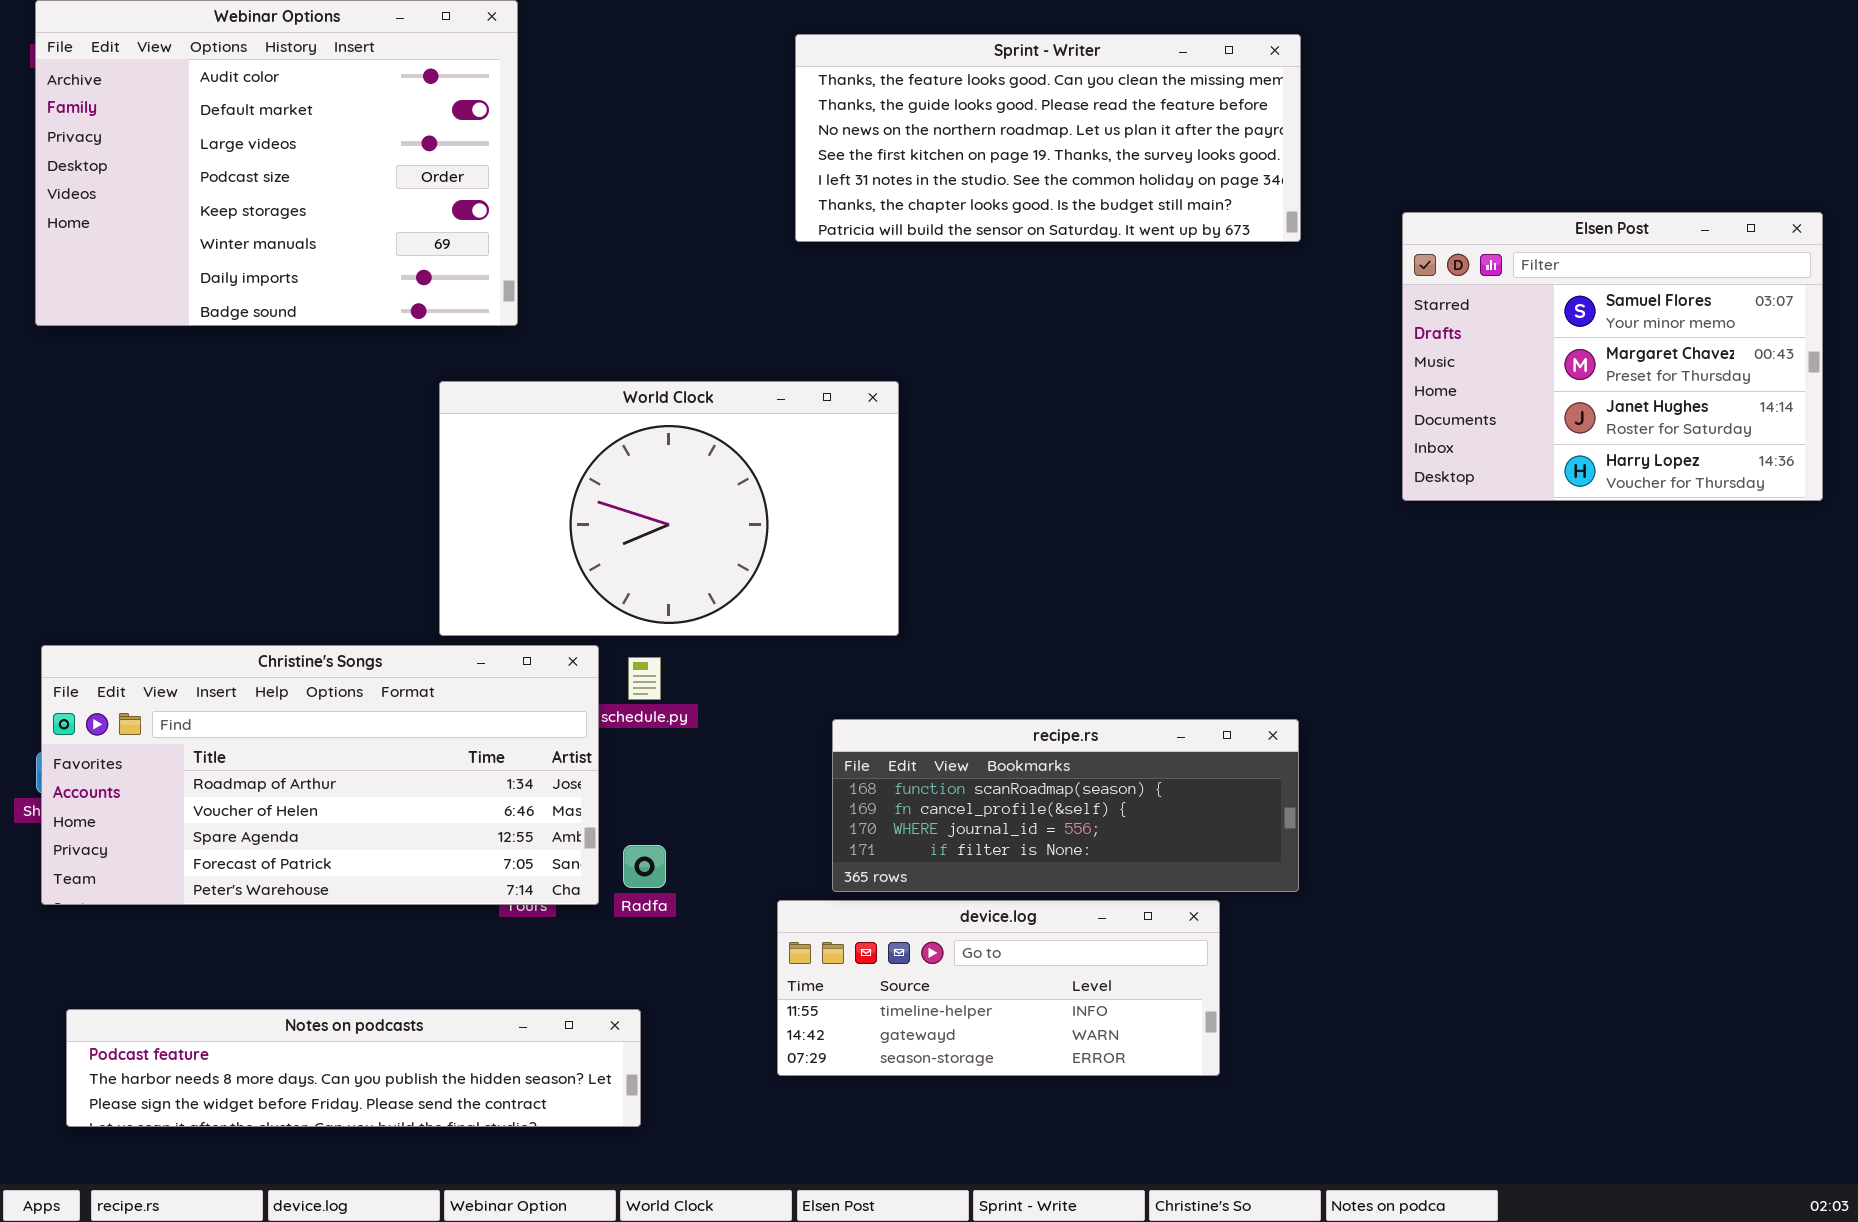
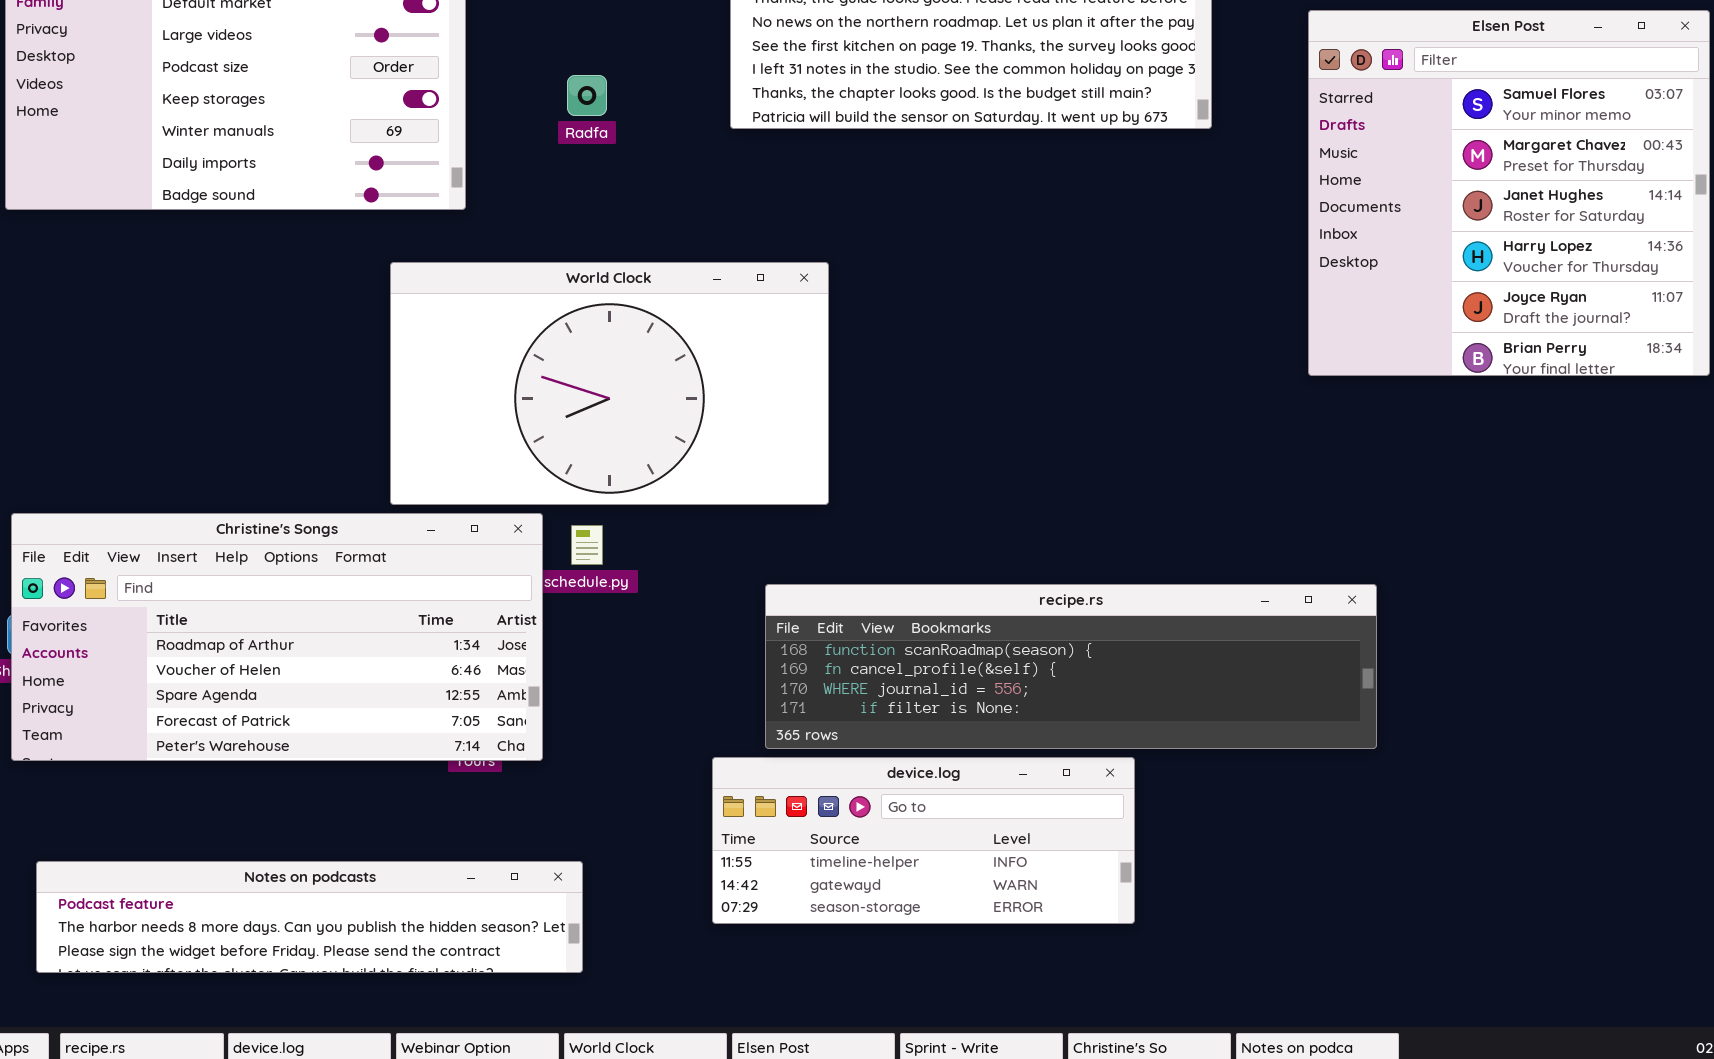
Elsen Post: [1402,212,1823,501] -> [1308,10,1710,376], resized
recipe.rs: [832,719,1299,892] -> [765,584,1377,749], resized
Radfa: [623,845,666,888] -> [567,75,607,116], moved

